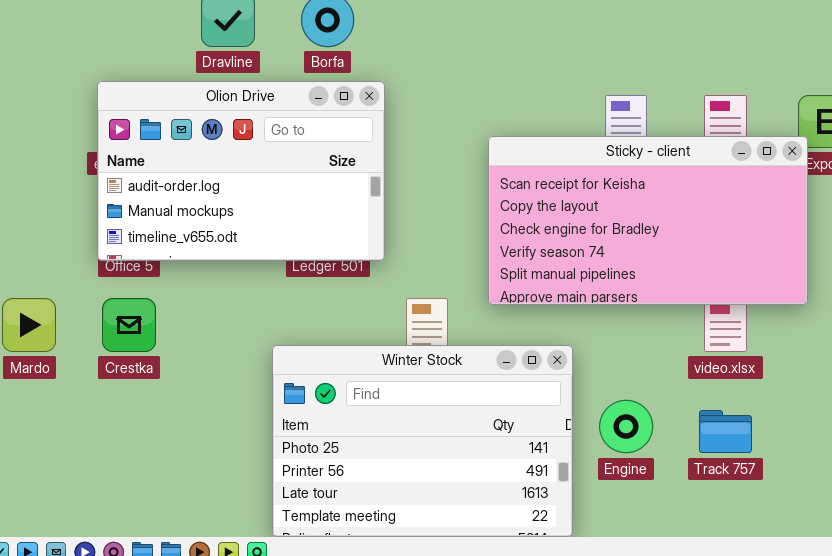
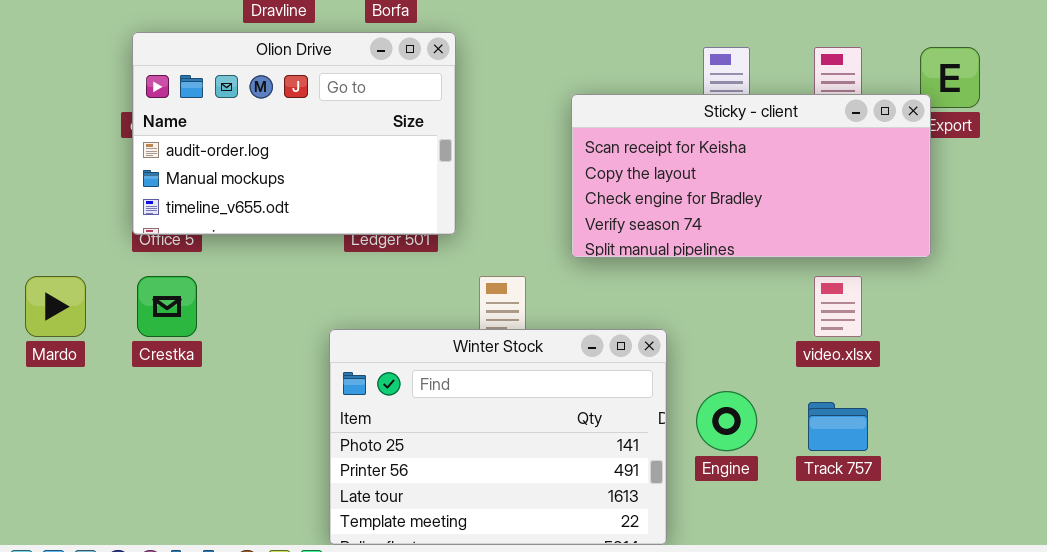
Sticky - client: [488,136,808,305] -> [571,94,931,258], resized

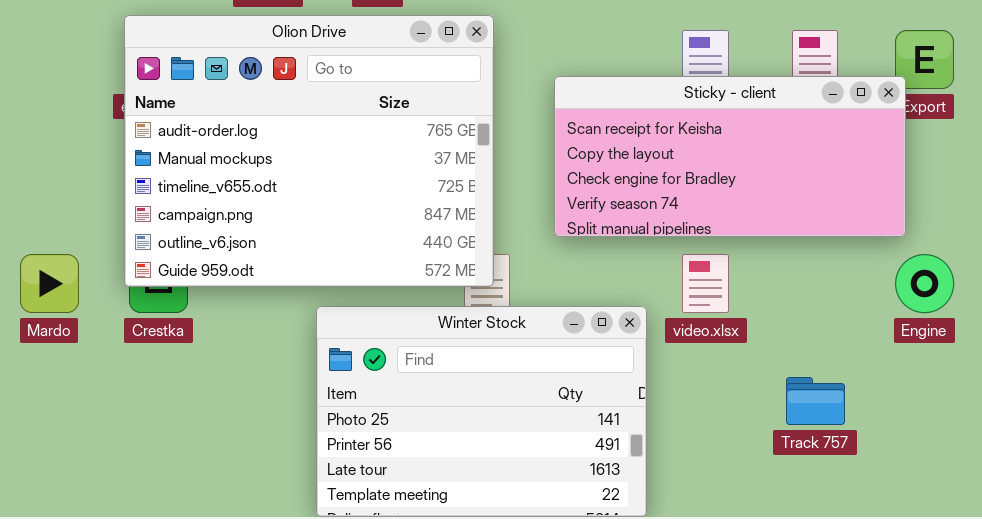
Olion Drive: [132,32,456,235] -> [124,15,494,287], resized
video.xlsx: [814,276,862,337] -> [682,254,729,313], moved
Engine: [696,391,757,451] -> [895,254,954,313], moved

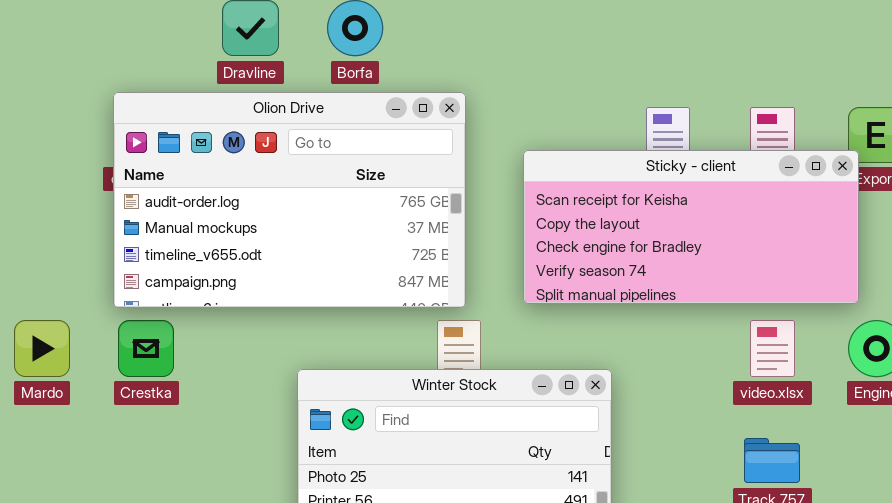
Olion Drive: [124,15,494,287] -> [113,92,466,308], resized
video.xlsx: [682,254,729,313] -> [750,320,795,377], moved

